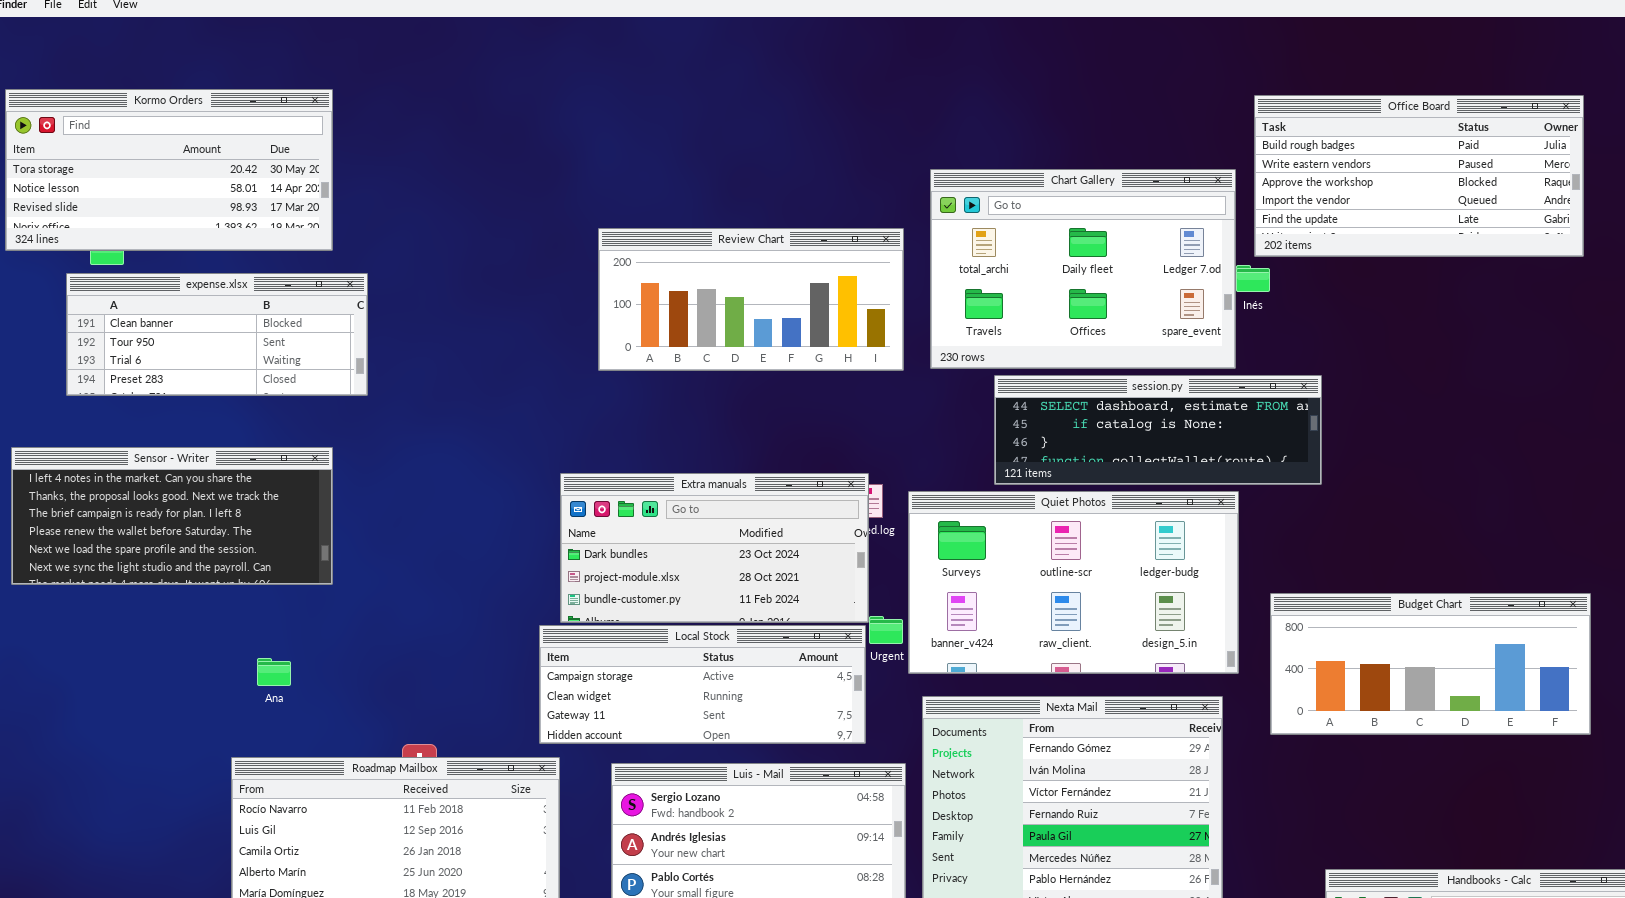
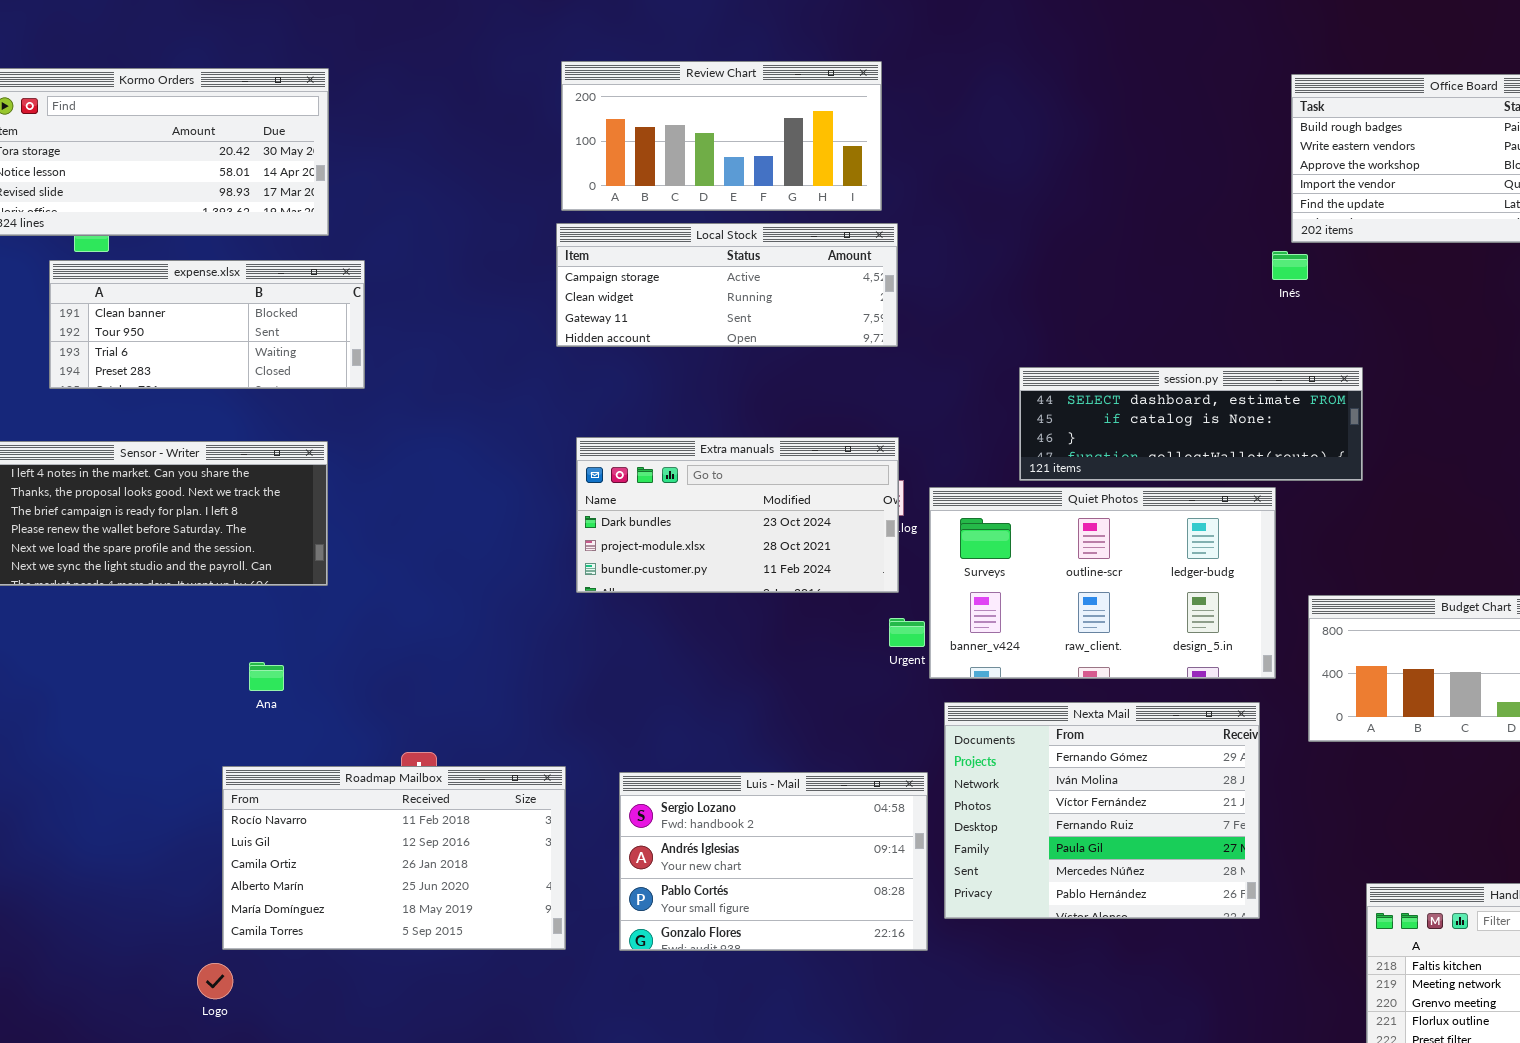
Chart Gallery: [930,169,1236,369] -> none, closed
Review Chart: [598,228,904,371] -> [561,61,882,211], moved
Extra manuals: [560,473,869,623] -> [576,437,899,593], moved
Local Stock: [539,625,866,744] -> [556,223,898,347], moved

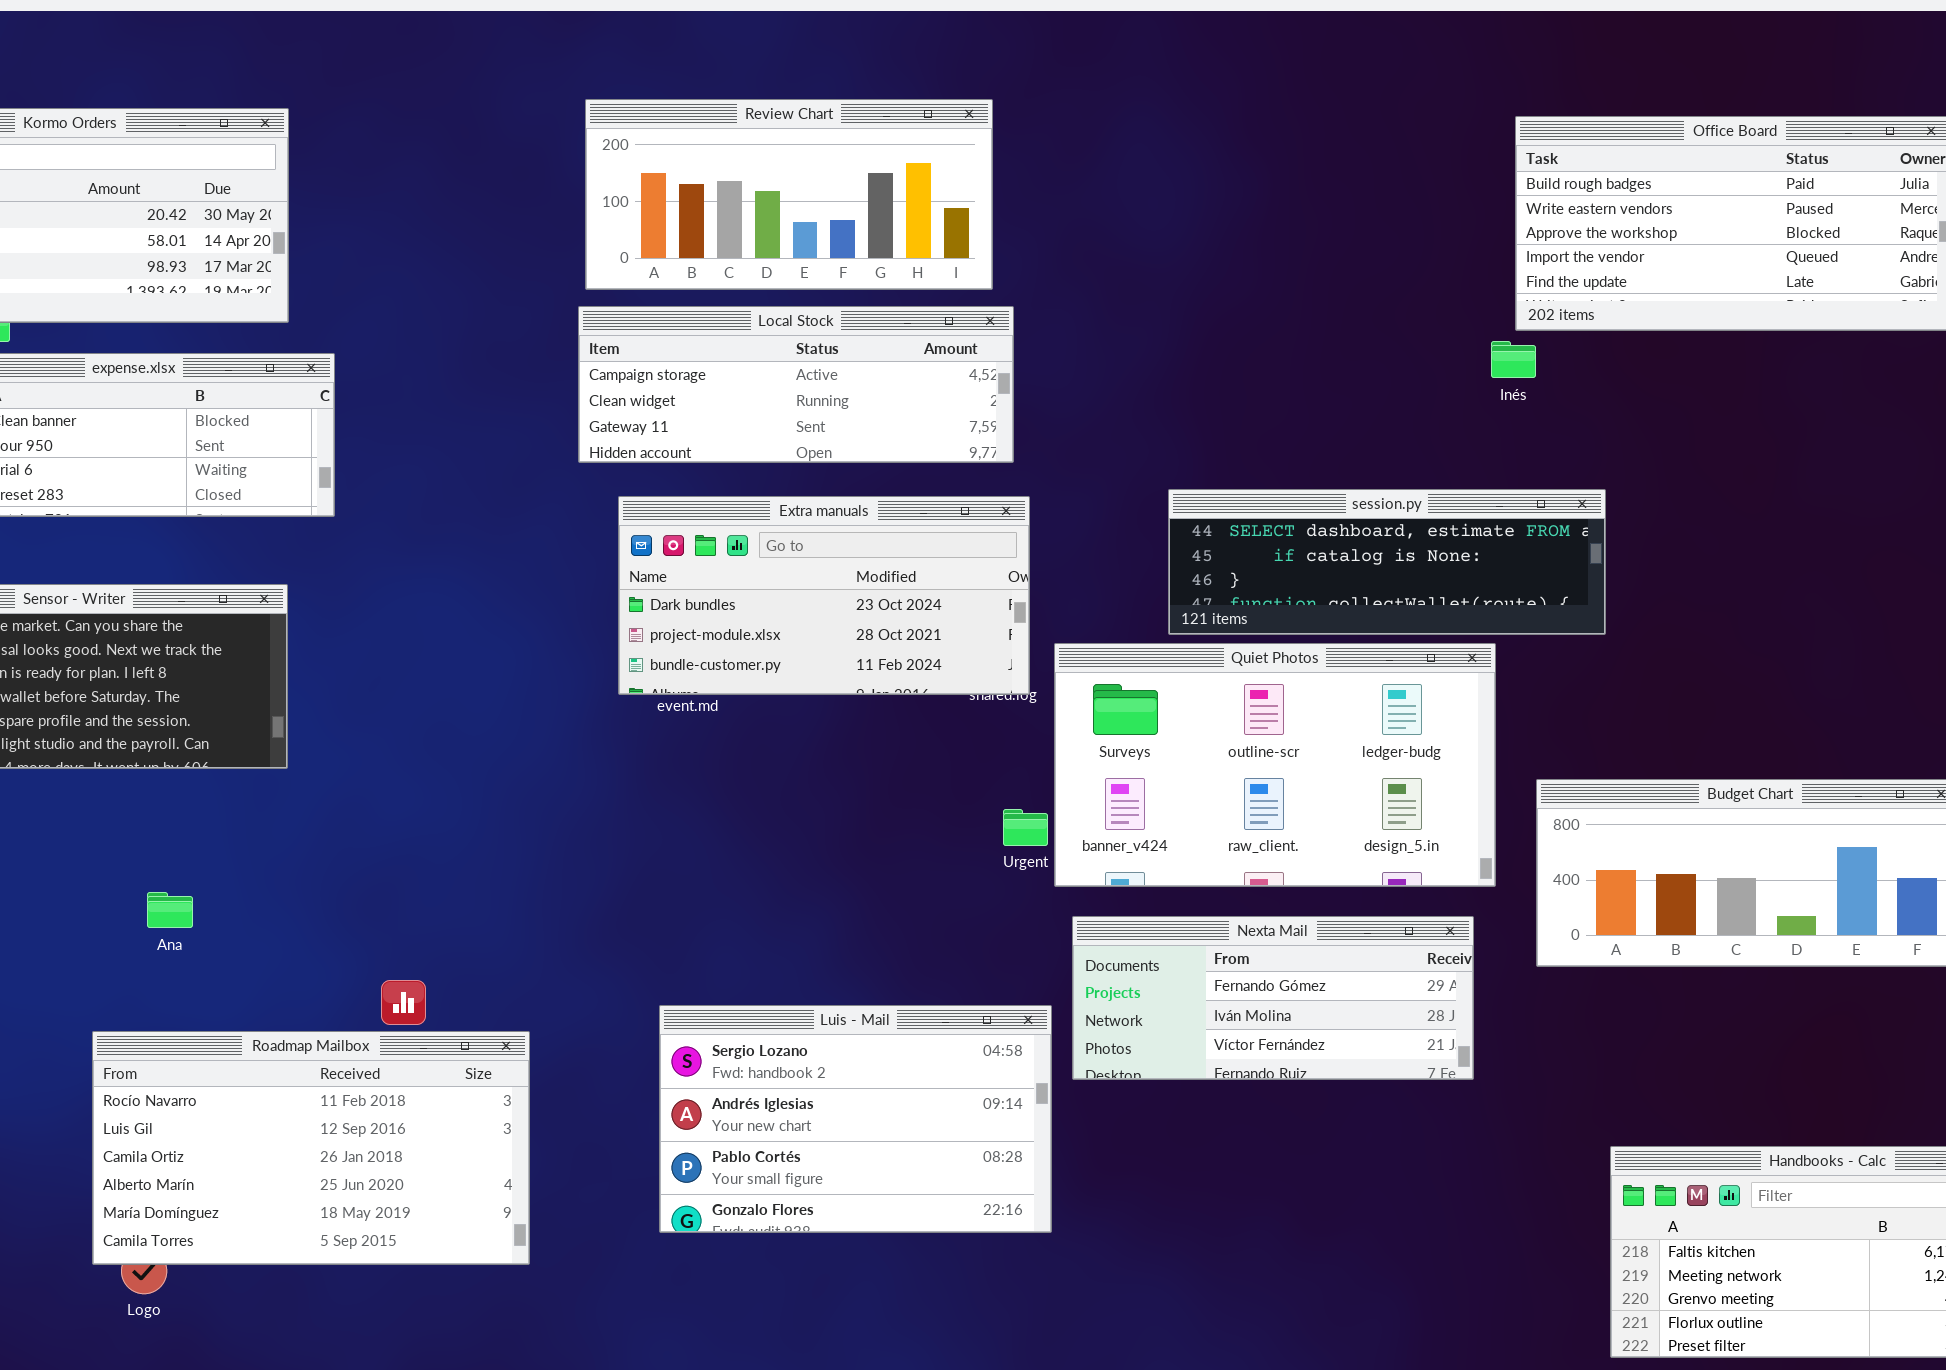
Extra manuals: [576,437,899,593] -> [618,496,1030,695], moved
Ana: [249,662,284,691] -> [147,892,193,928], moved
Nexta Mail: [944,702,1260,919] -> [1072,916,1474,1080], resized
Roadmap Mailbox: [222,766,566,950] -> [92,1031,530,1265], moved

